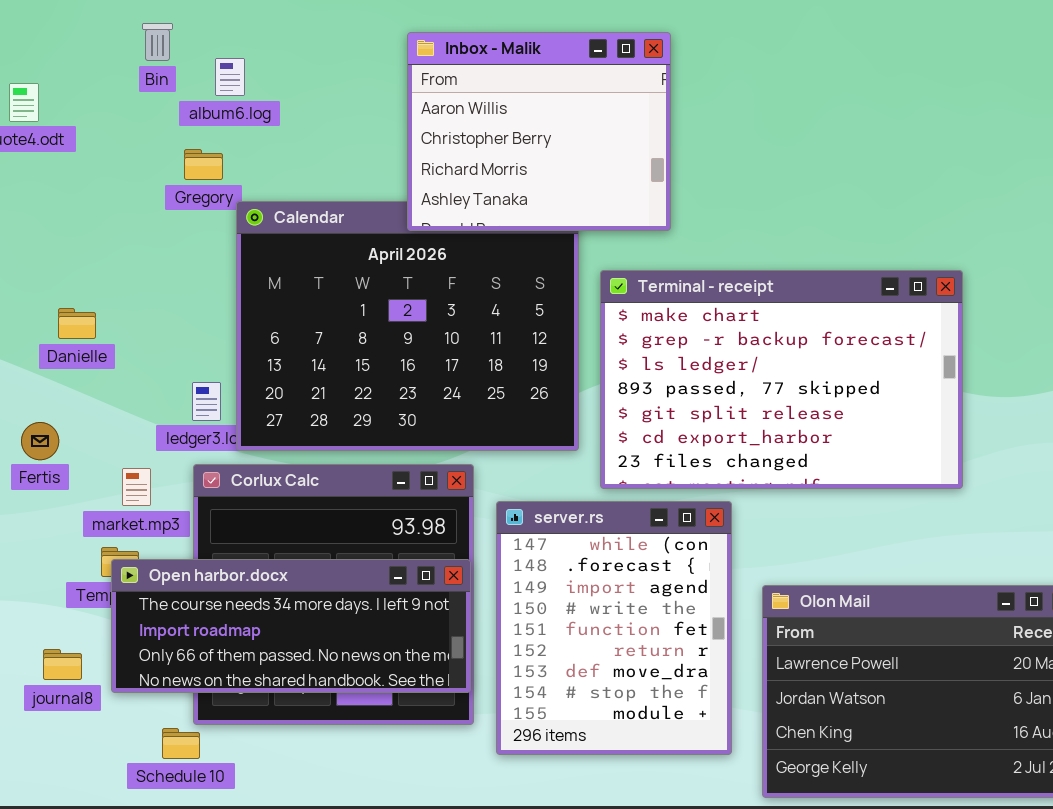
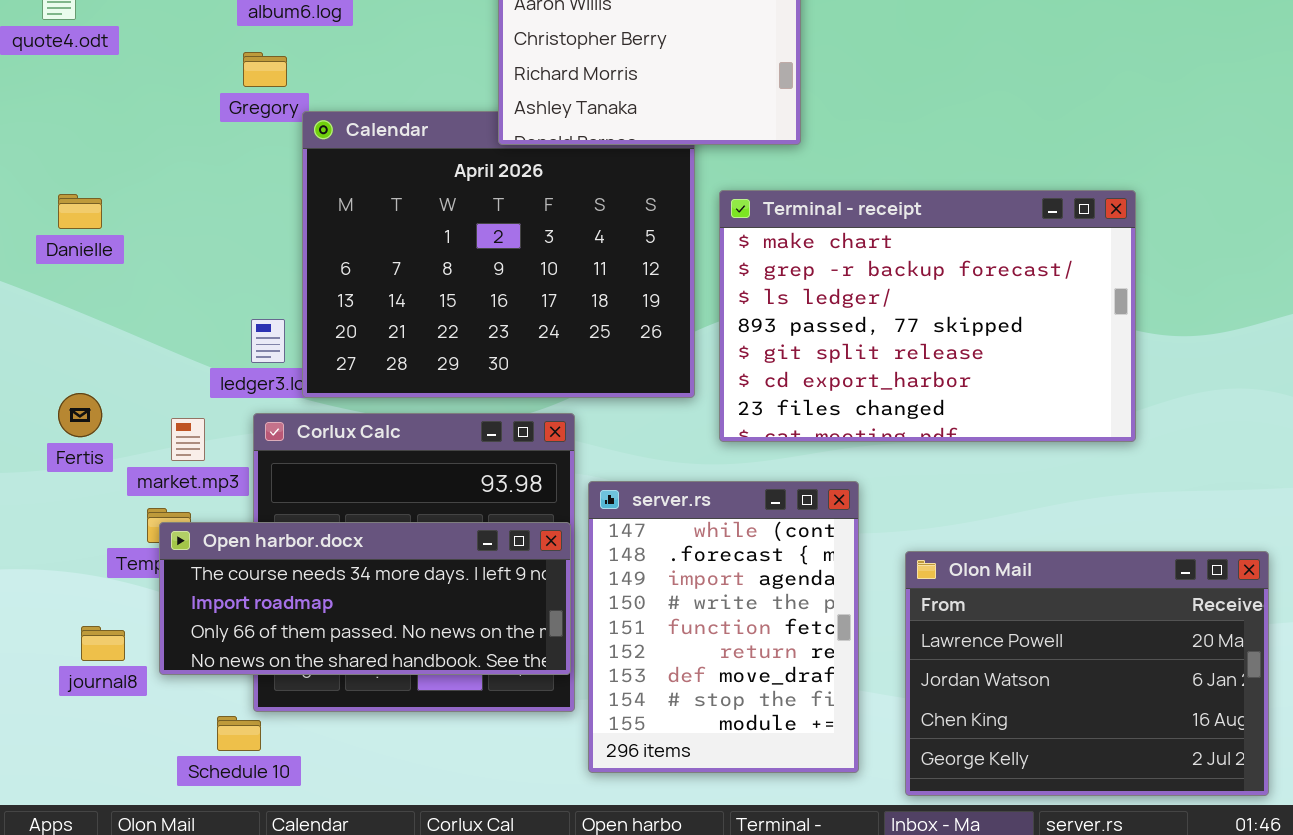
Danielle: [58,308,96,339] -> [58,194,102,229], moved
Fertis: [21,422,59,460] -> [58,393,102,437], moved
server.rs: [496,501,732,755] -> [588,481,859,773], moved

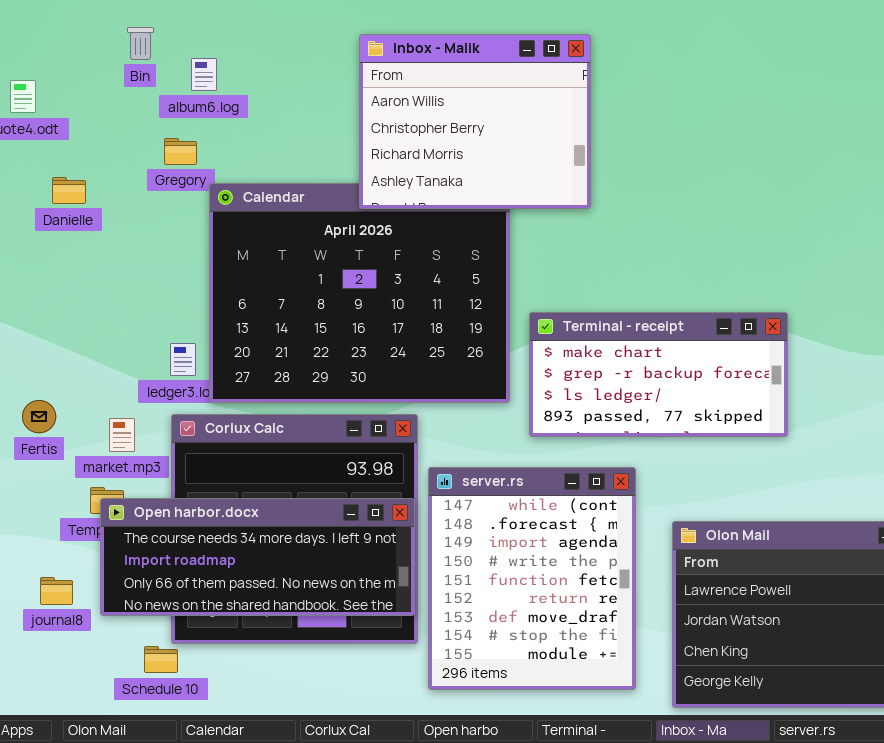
Terminal - receipt: [719,190,1136,442] -> [529,312,788,437], resized
Danielle: [58,194,102,229] -> [52,177,86,204], moved

